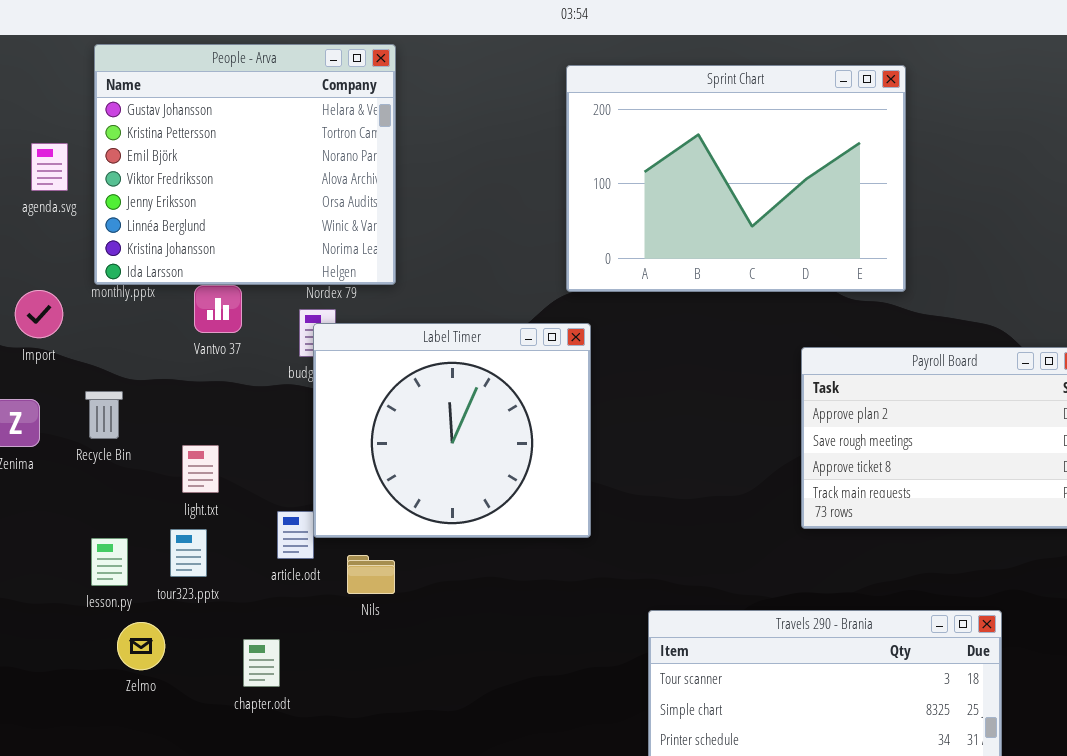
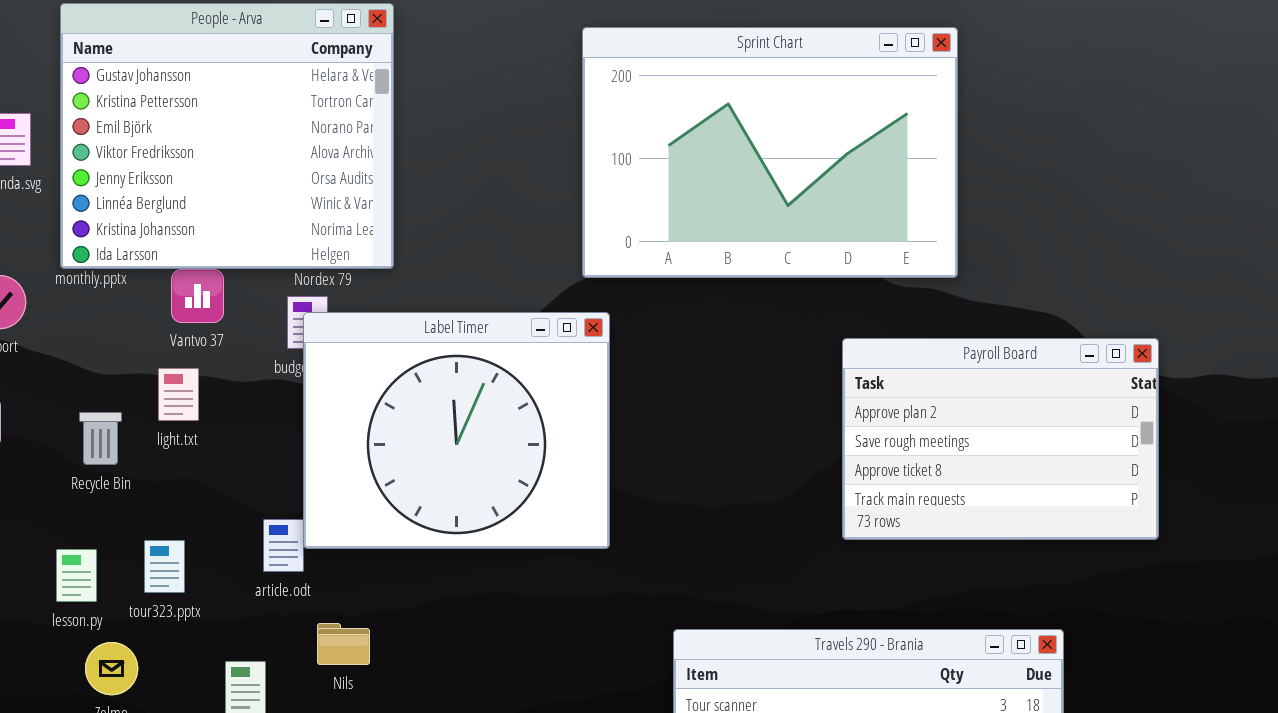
Recycle Bin: [85,391,123,439] -> [79,412,122,465], moved
light.txt: [182,445,219,493] -> [158,368,199,421], moved
Nils: [347,555,395,594] -> [317,623,370,665], moved

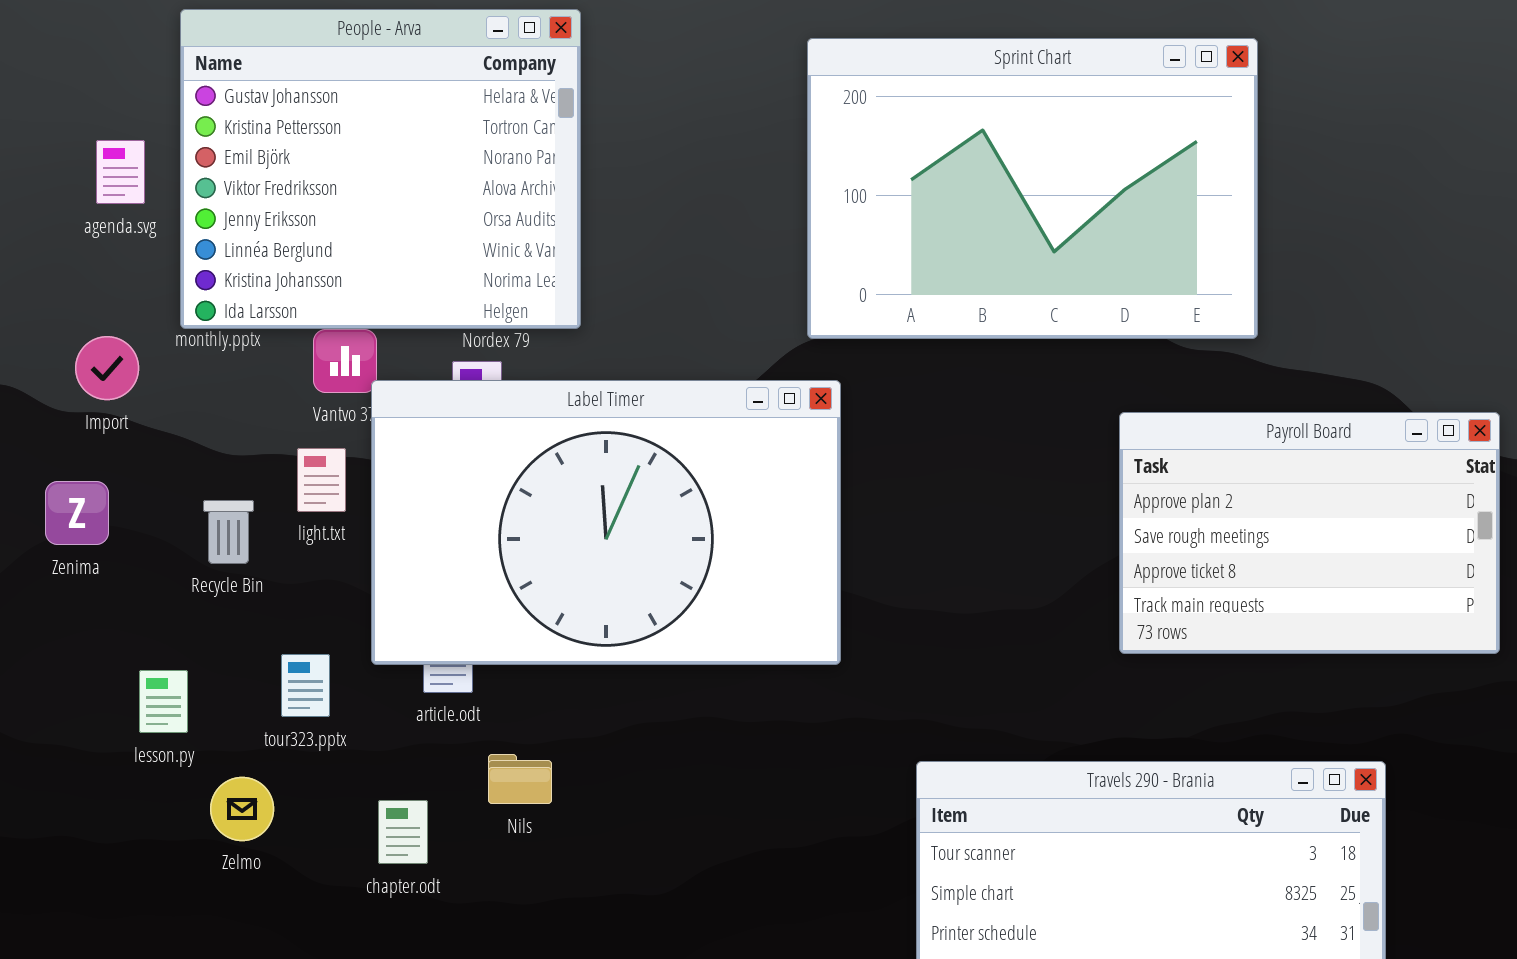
Label Timer: [303,312,610,549] -> [371,380,841,665], resized
lesson.py: [56,549,97,602] -> [139,670,188,733], moved

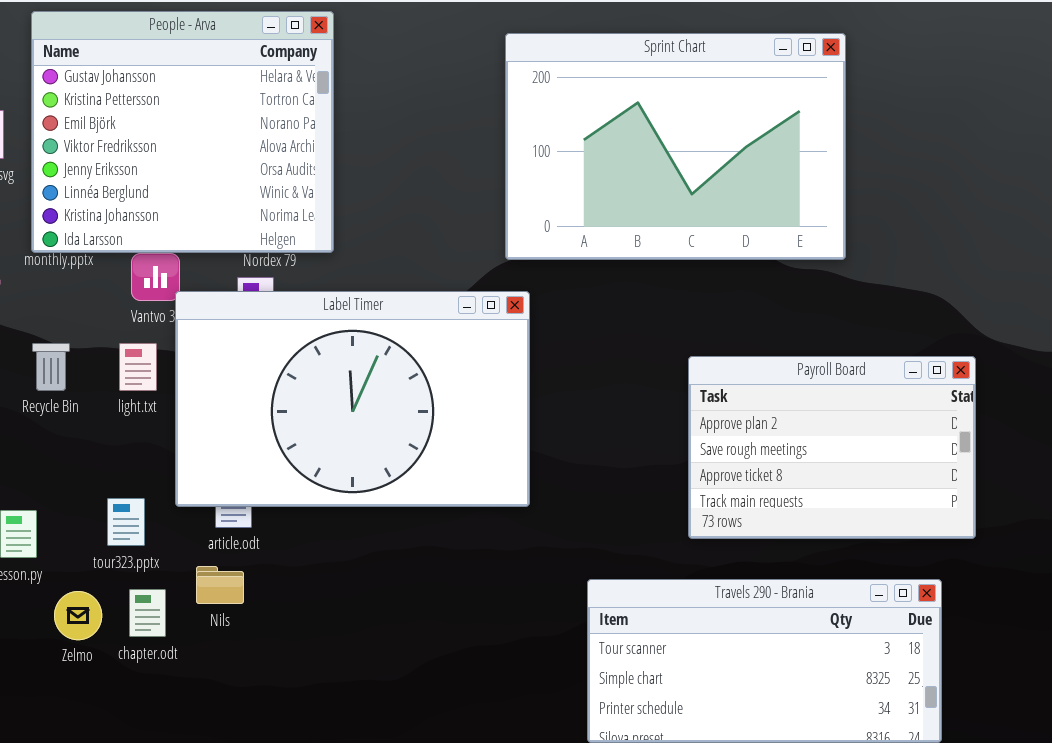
Payroll Board: [1119,412,1500,654] -> [688,356,976,539], moved
Recycle Bin: [203,500,254,564] -> [32,343,70,391], moved
Nils: [488,754,552,804] -> [196,566,244,604], moved
chapter.odt: [378,800,428,864] -> [129,589,166,637], moved

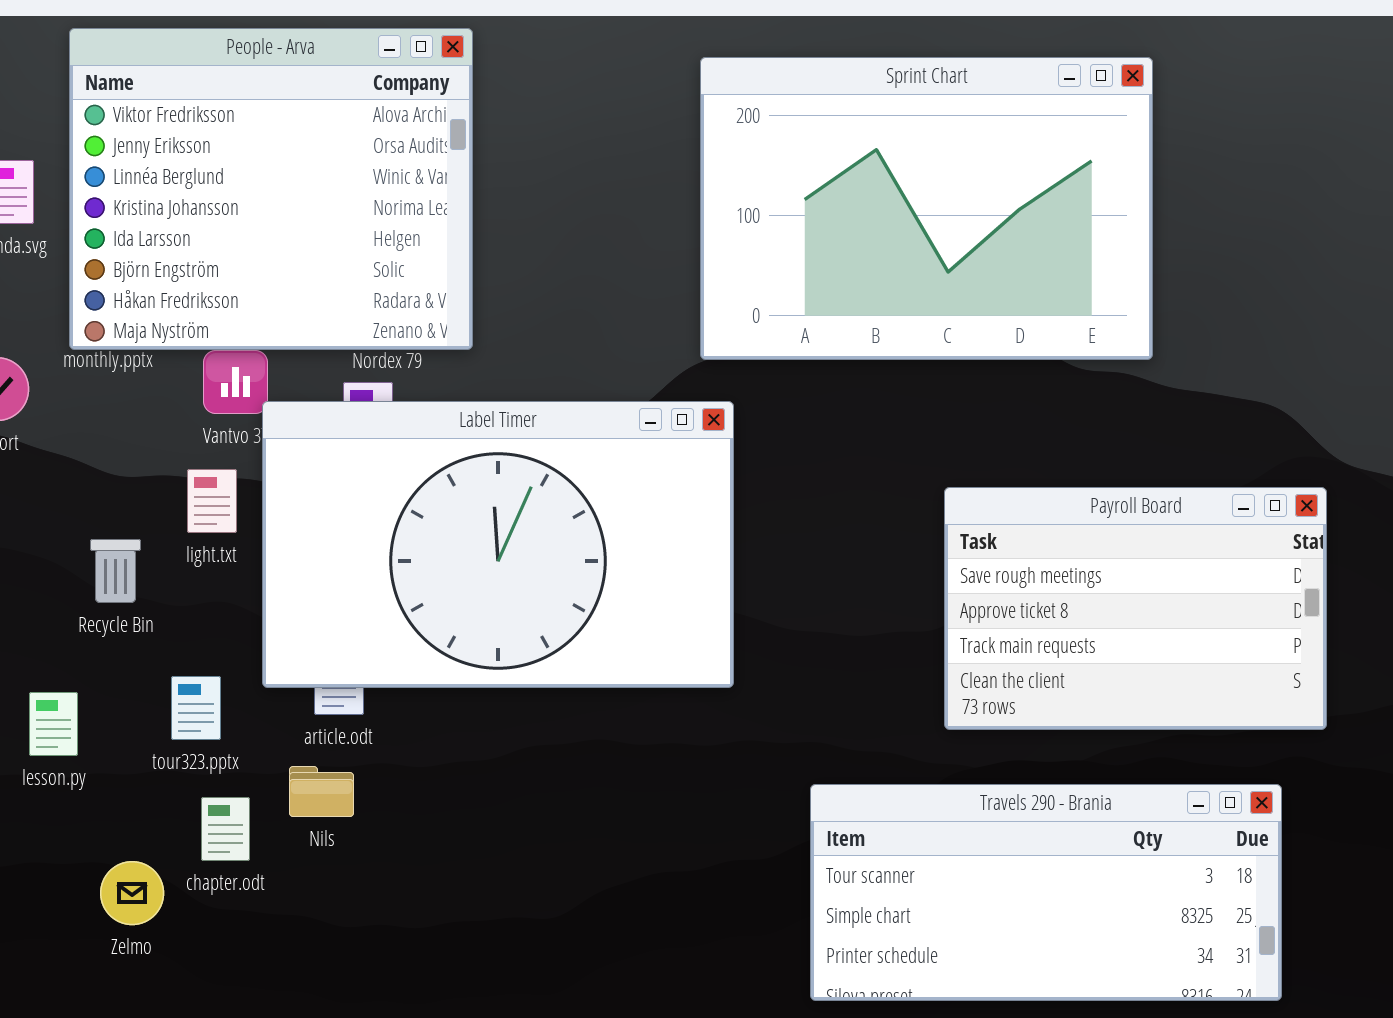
People - Arva: [31,11,334,253] -> [69,28,473,350], scrolled down 3 rows
Recycle Bin: [32,343,70,391] -> [90,539,141,603], moved
Payroll Board: [688,356,976,539] -> [944,487,1327,730], scrolled down 1 row
Zelmo: [54,591,102,640] -> [100,861,164,925], moved

